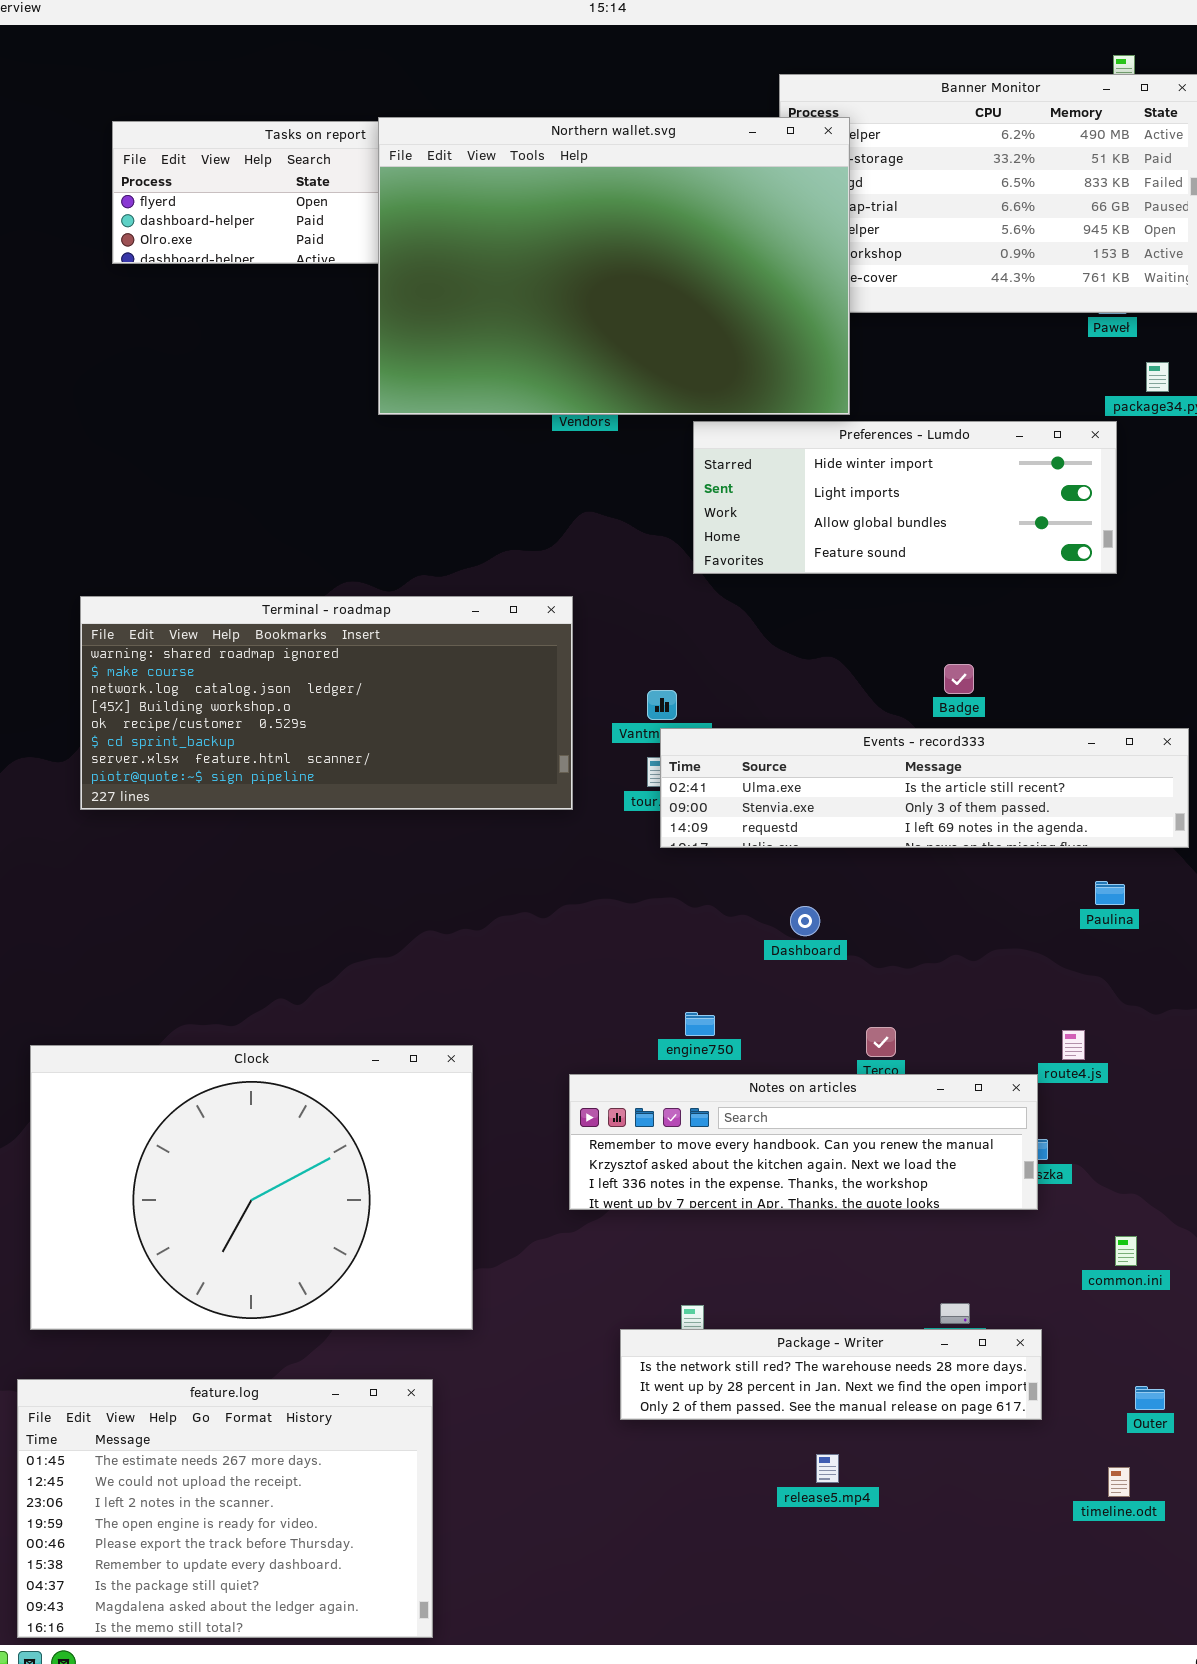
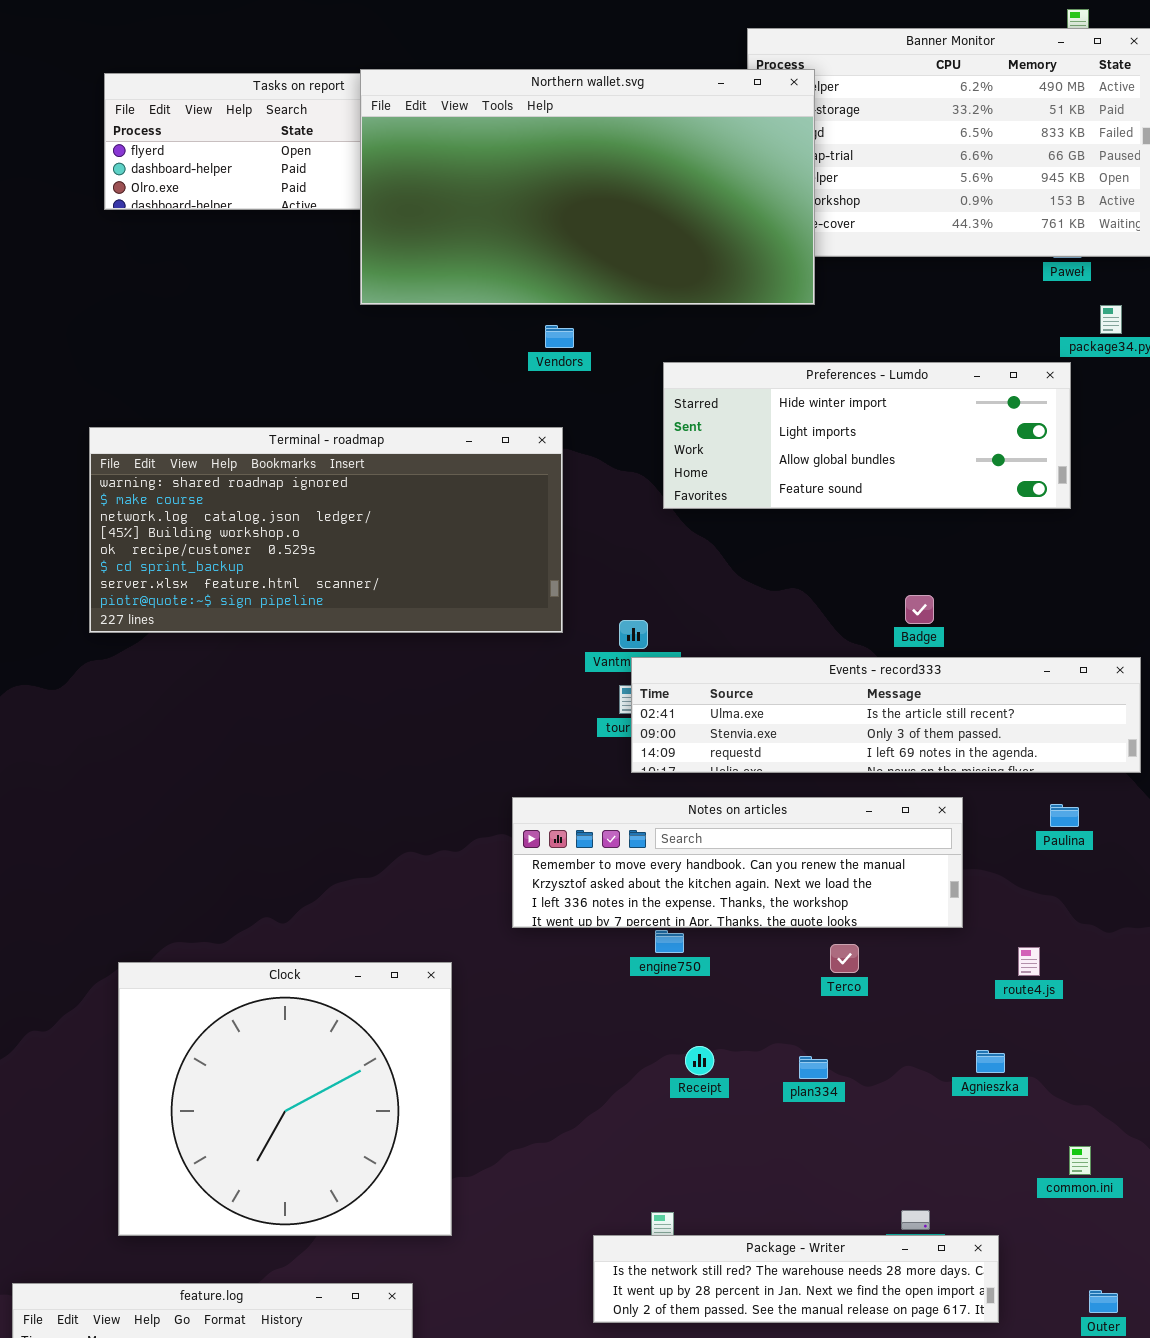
Northern wallet.svg: [378,117,850,415] -> [360,69,815,305], resized
Terminal - roadmap: [80,596,573,810] -> [89,427,563,633], moved
Clock: [30,1045,473,1330] -> [118,962,452,1236], resized
Notes on articles: [569,1074,1038,1210] -> [512,797,963,928], moved

